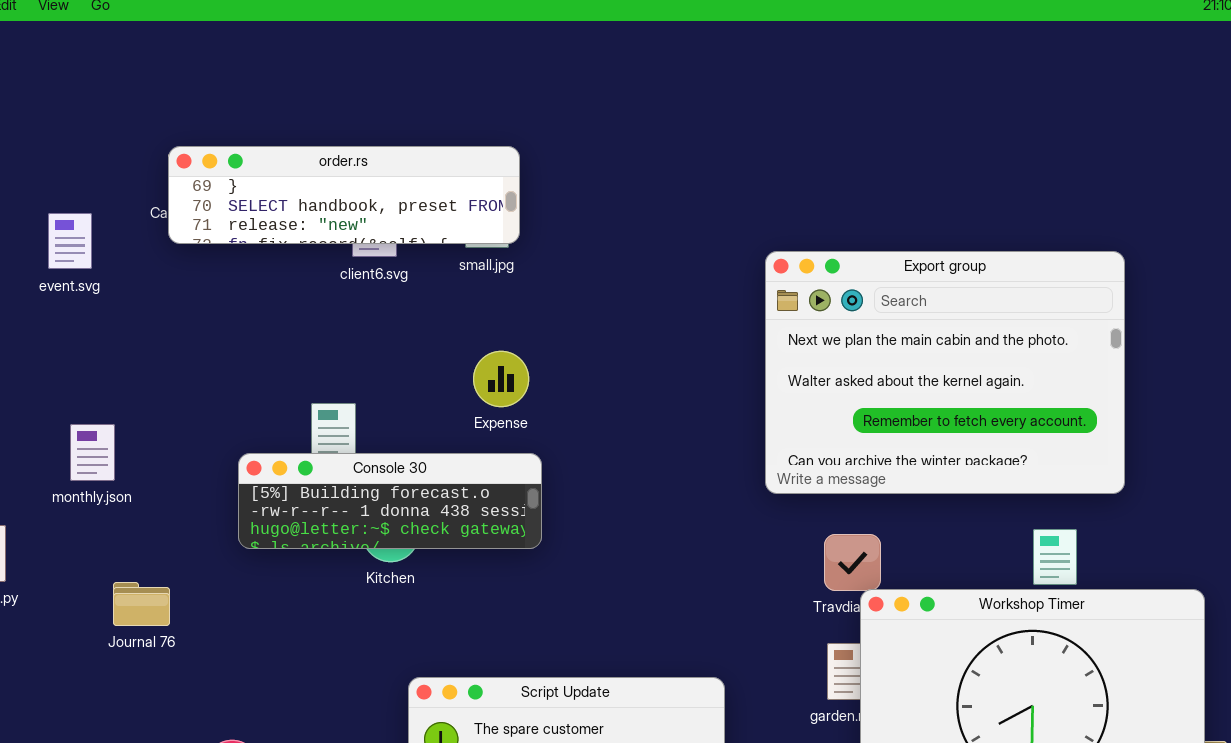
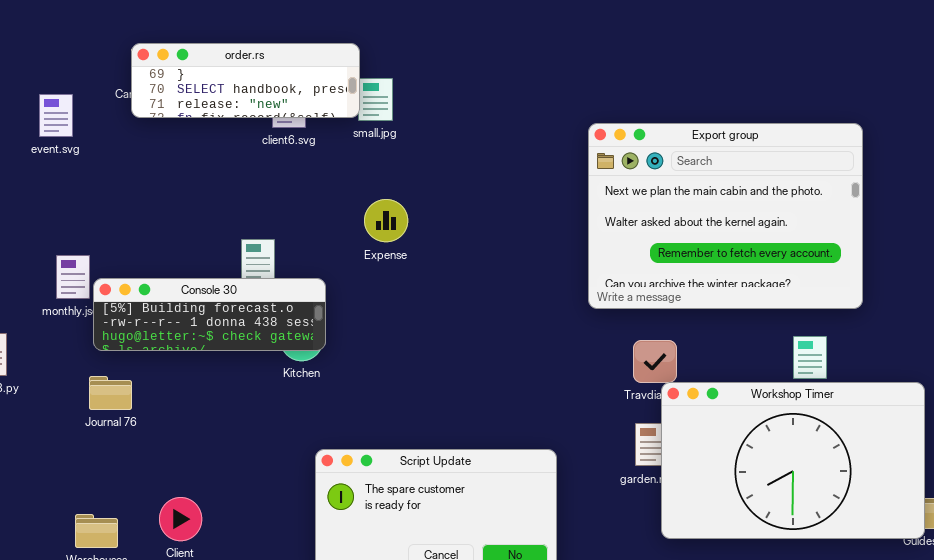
order.rs: [168,146,520,244] -> [131,43,360,118], resized
Console 30: [238,453,542,549] -> [93,278,326,351], moved

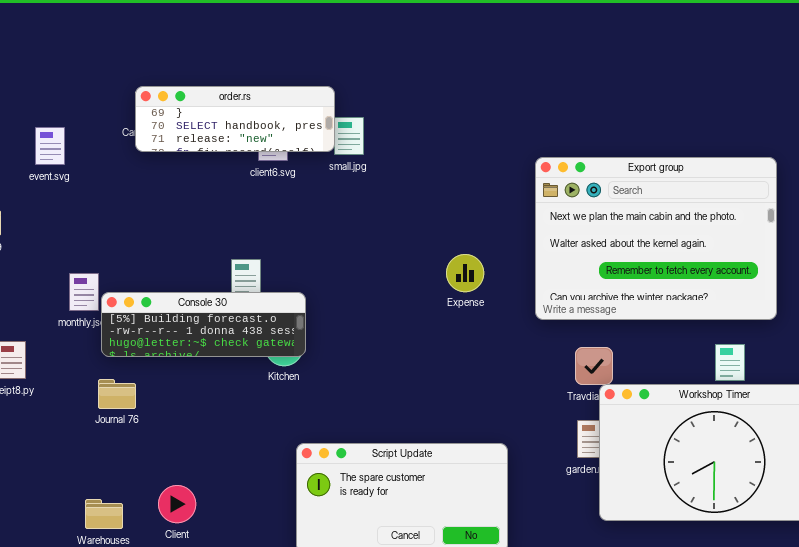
event.svg: [39,94,73,137] -> [35,127,65,165], moved
Expense: [364,199,408,242] -> [446,254,484,292], moved

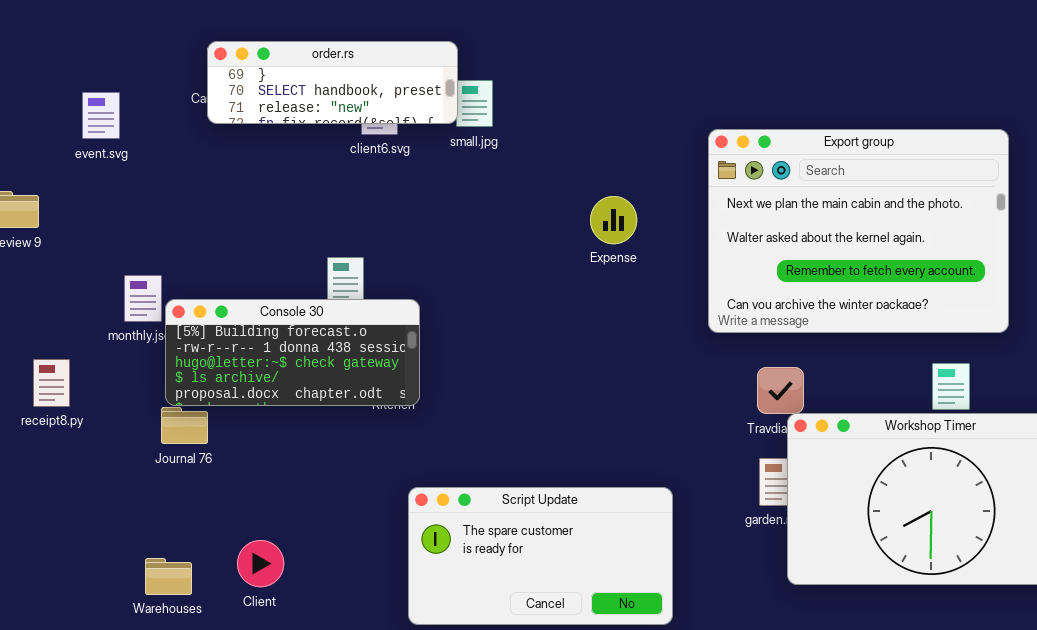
Expense: [446,254,484,292] -> [590,196,637,244], moved
Console 30: [101,292,306,357] -> [165,299,420,406], resized

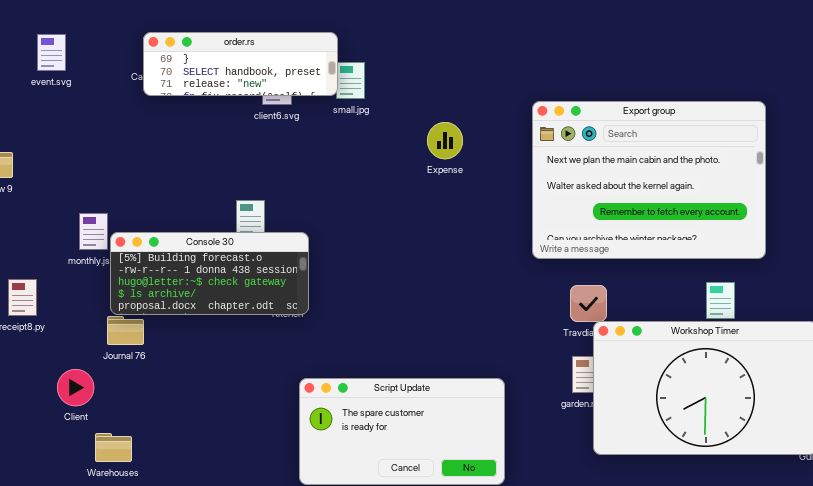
event.svg: [82,92,120,139] -> [37,34,66,71], moved
Expense: [590,196,637,244] -> [427,122,463,159], moved
Client: [237,540,284,587] -> [57,369,94,406], moved

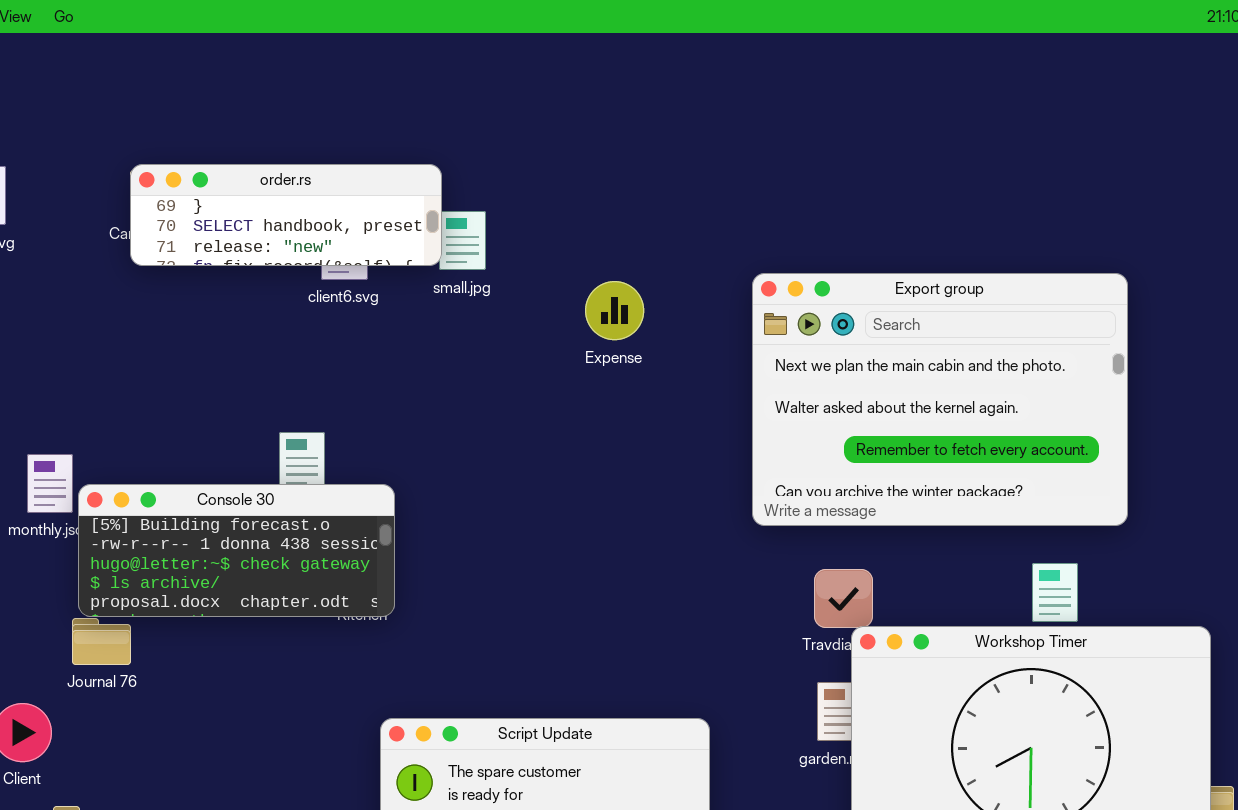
Expense: [427,122,463,159] -> [585,281,644,340], moved

